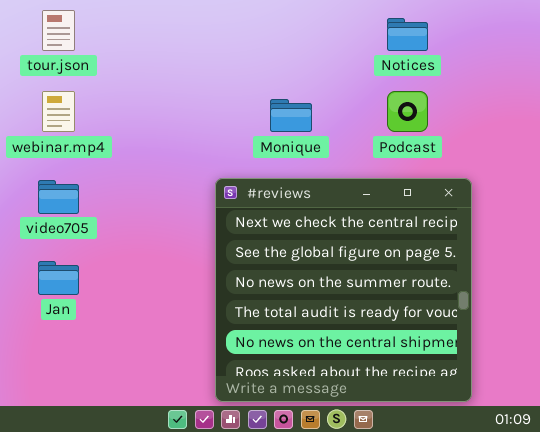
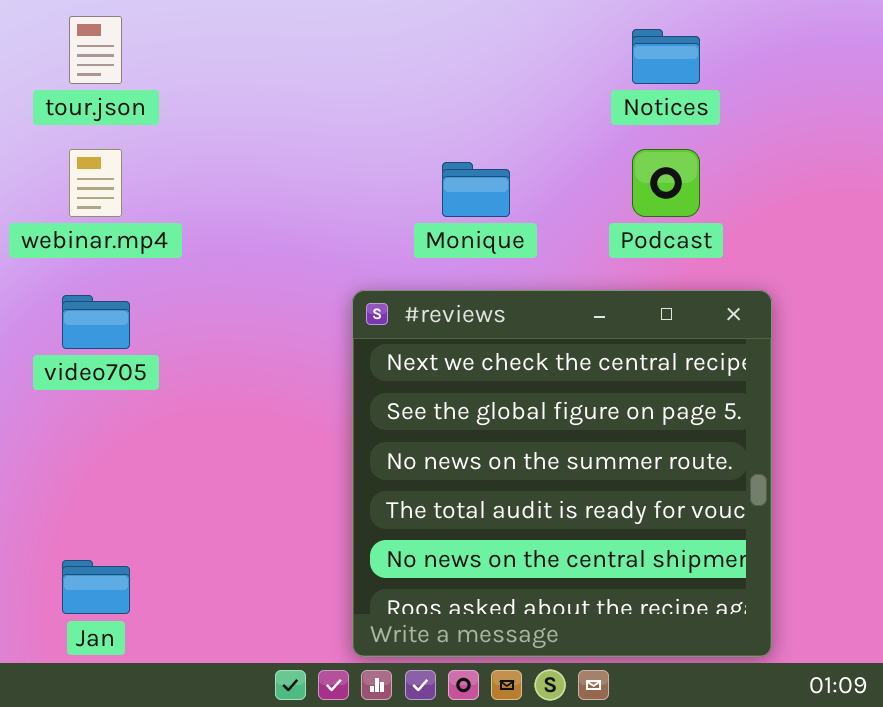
Jan: [38,261,79,295] -> [62,560,130,614], moved

